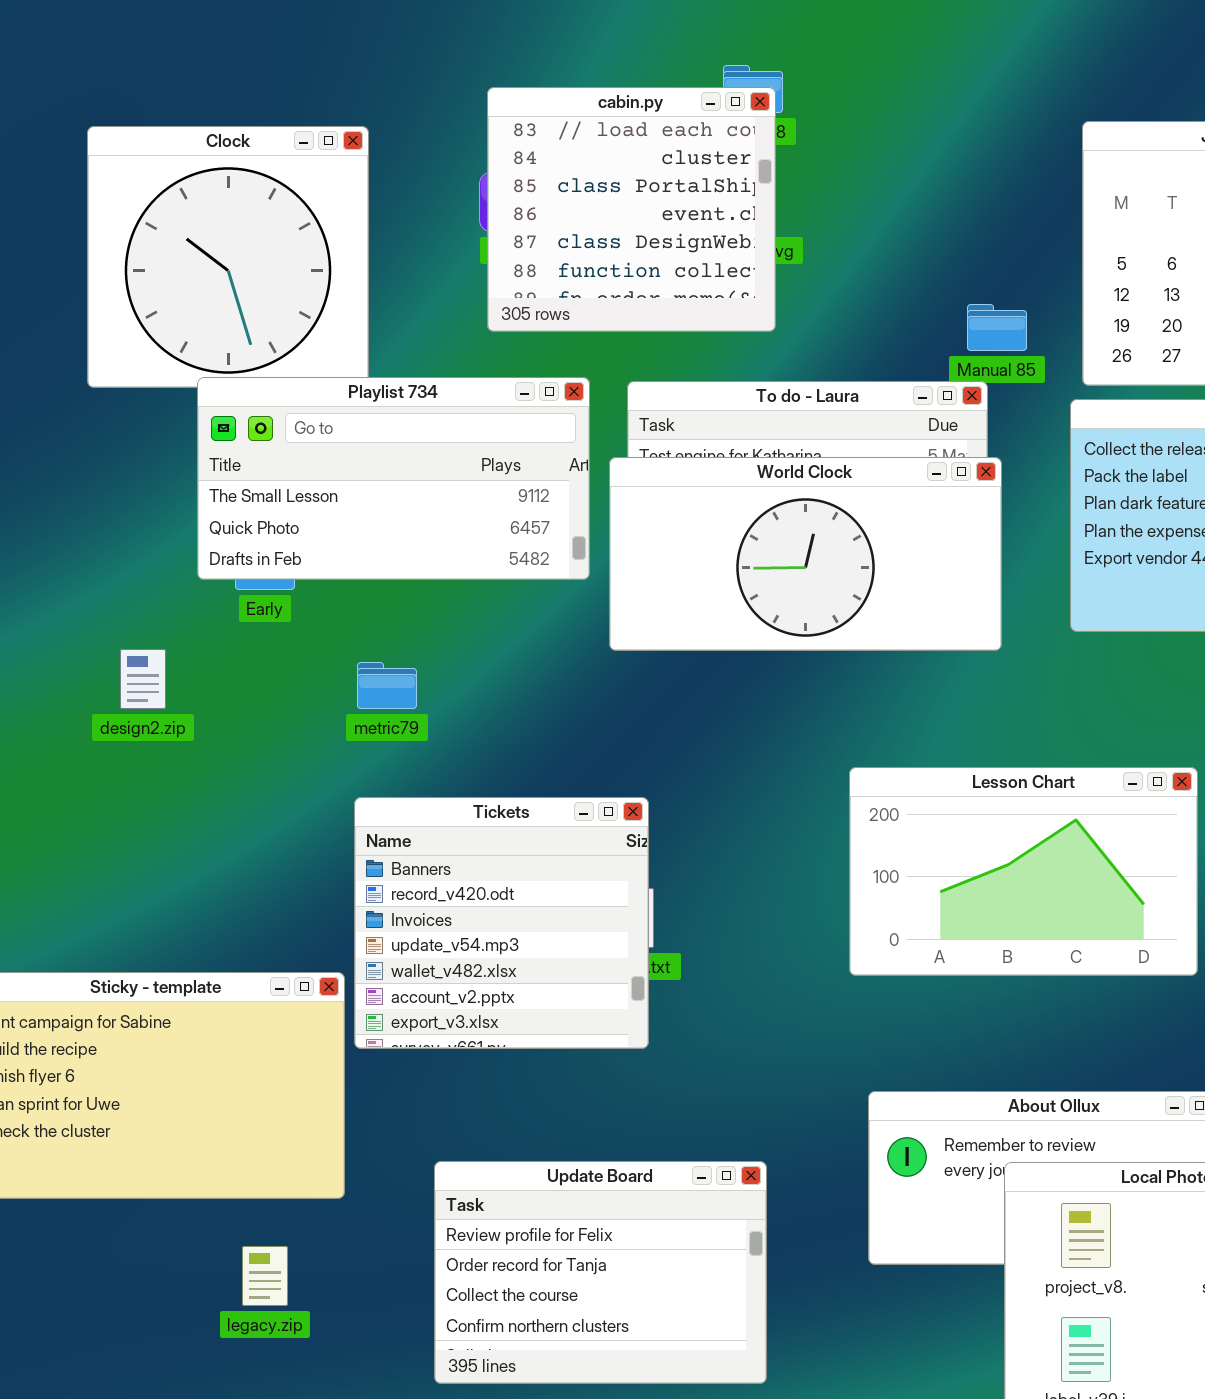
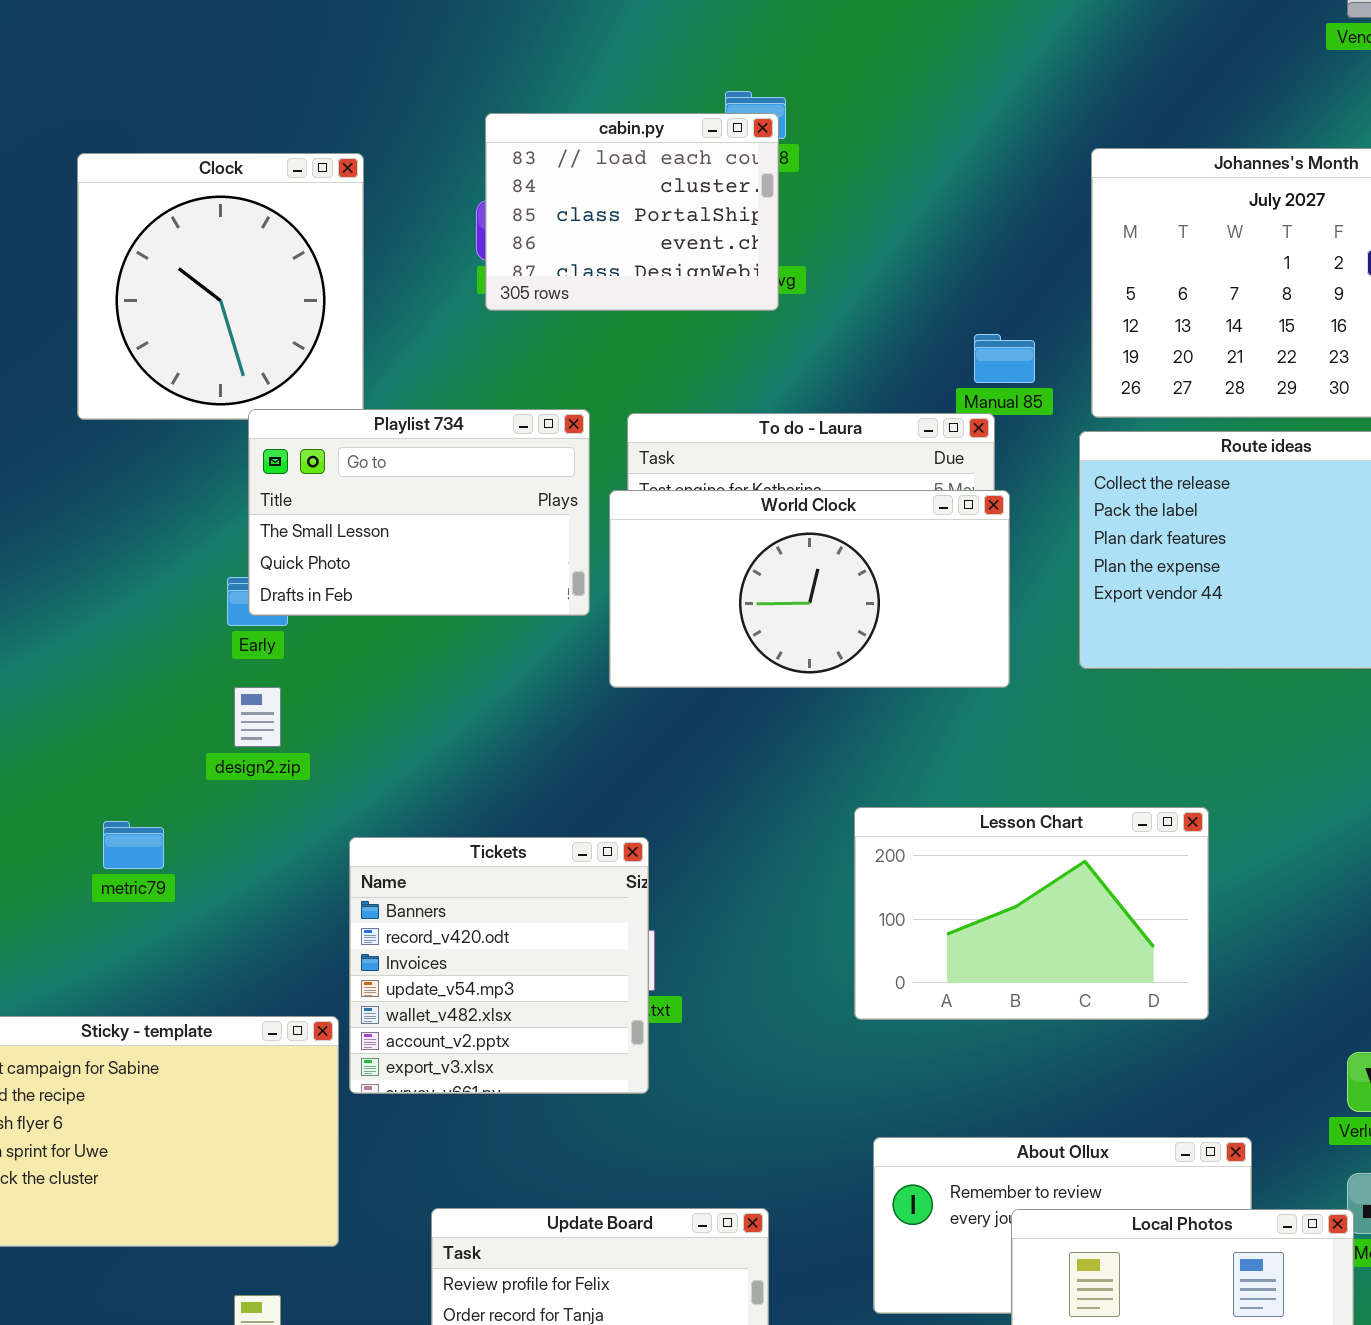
cabin.py: [487,87,776,332] -> [485,113,779,311], resized
Playlist 734: [197,377,590,580] -> [248,409,590,616], resized
design2.zip: [120,649,166,709] -> [234,687,281,747], moved
metric79: [357,662,417,709] -> [103,821,164,869], moved

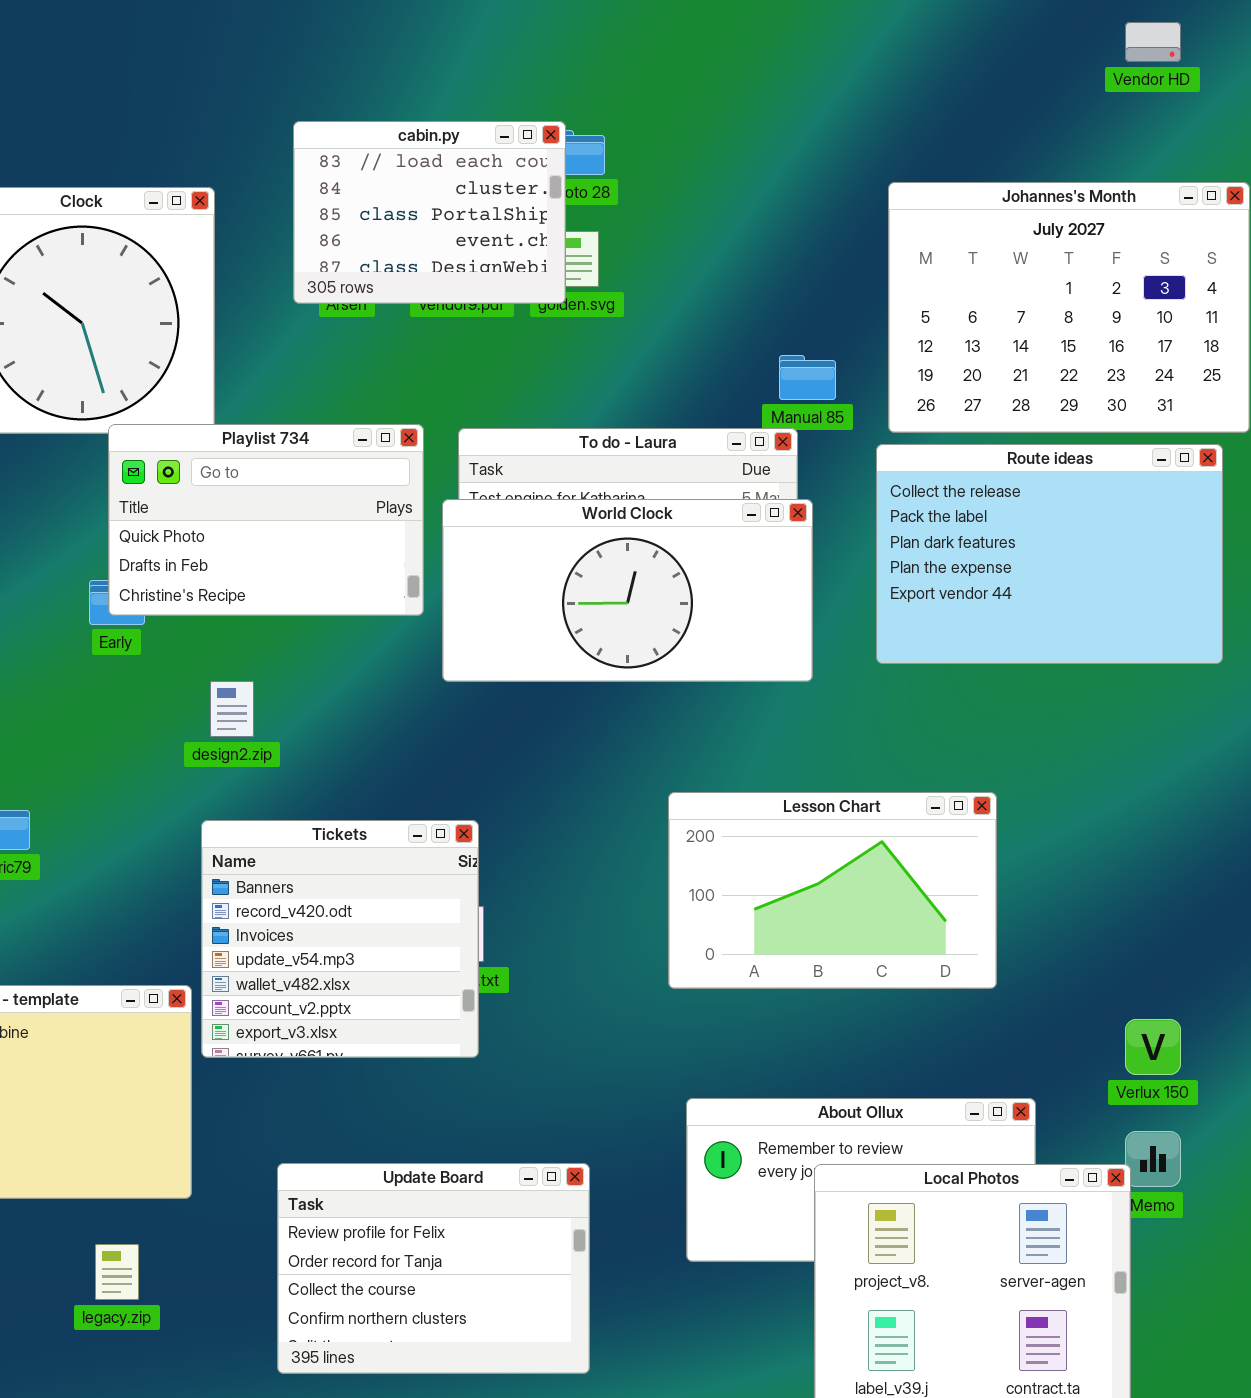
cabin.py: [485,113,779,311] -> [293,121,566,304], moved
Playlist 734: [248,409,590,616] -> [108,424,424,616], scrolled down 1 row
design2.zip: [234,687,281,747] -> [210,681,254,737], moved

